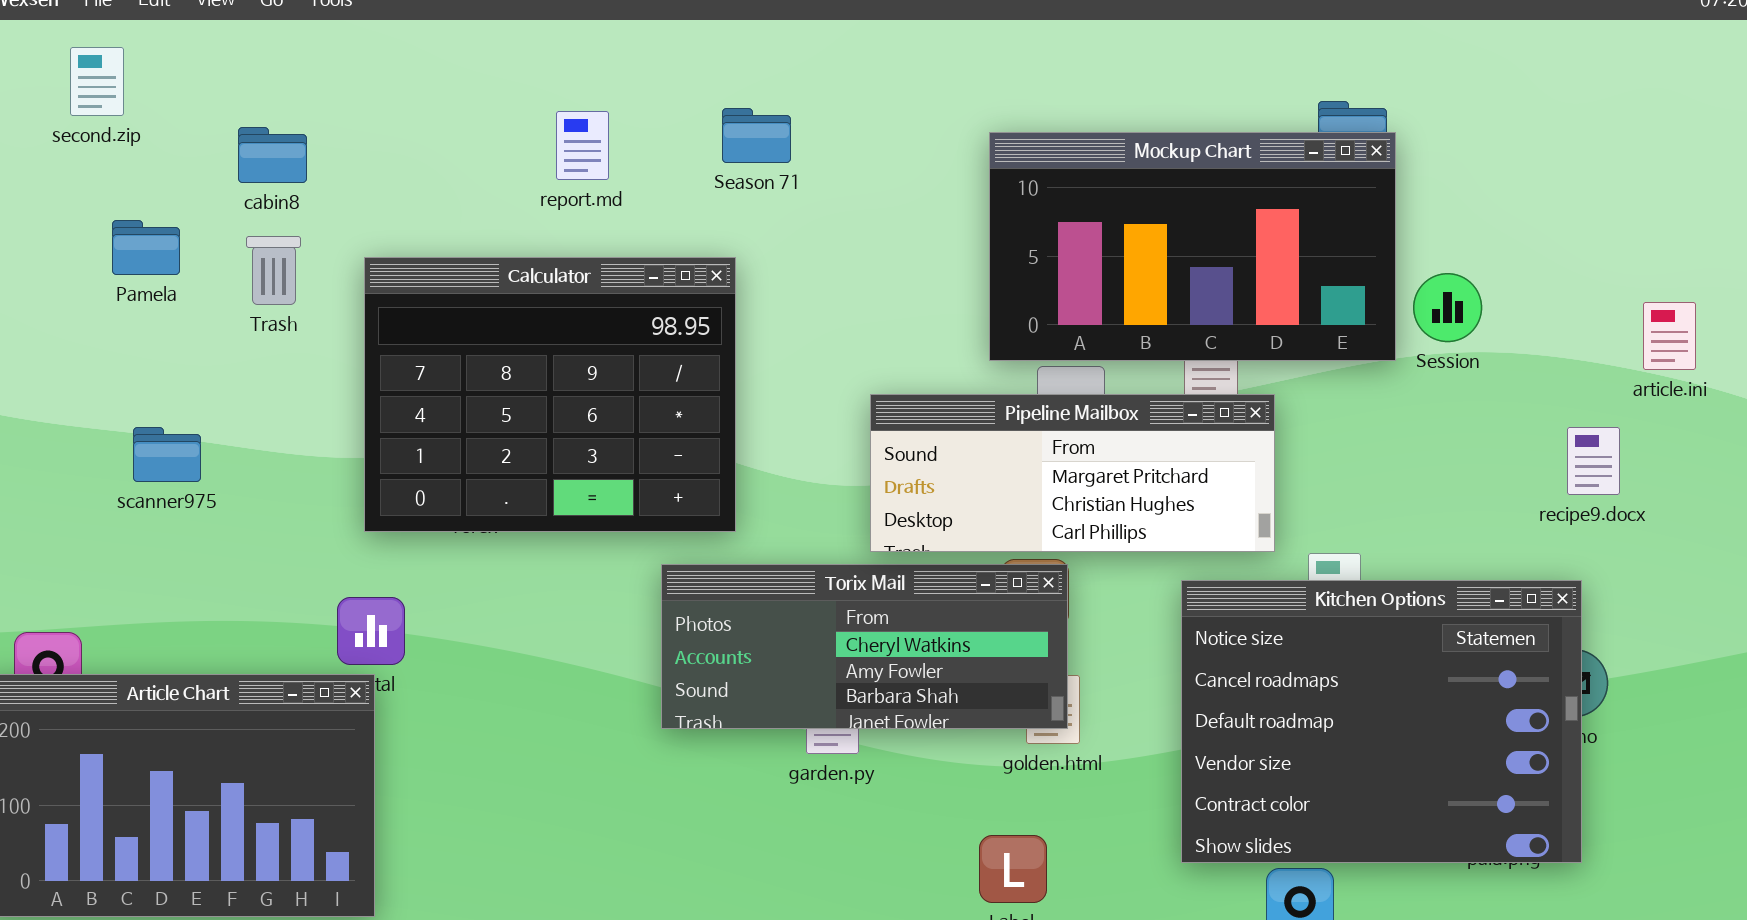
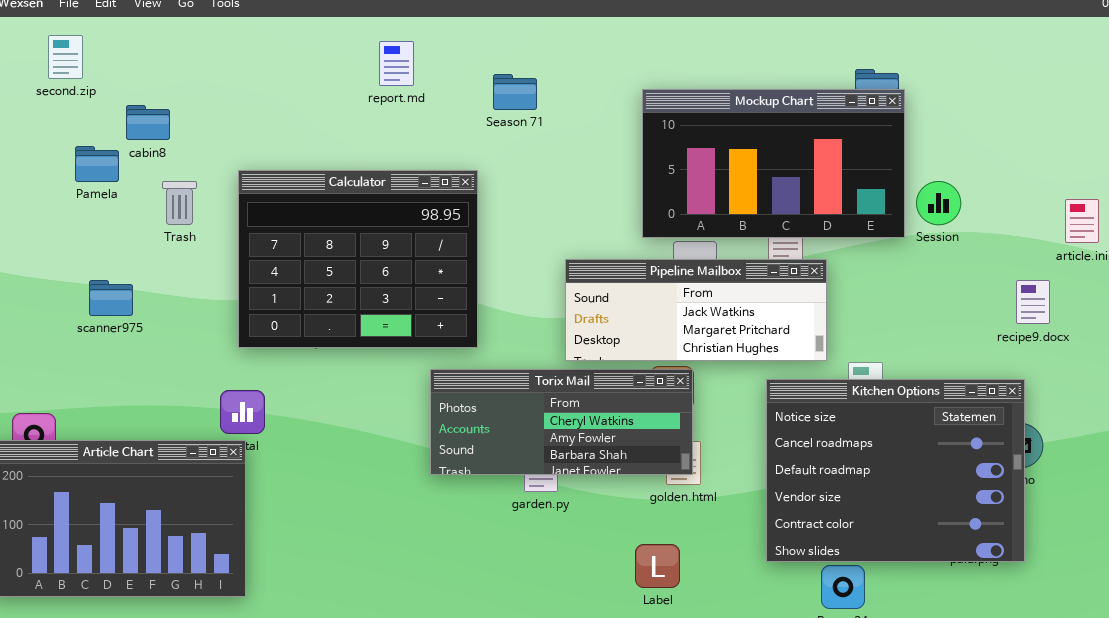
Season 71: [722,108,791,163] -> [493,74,537,110], moved
report.md: [556,111,609,180] -> [379,41,414,86], moved
cabin8: [238,127,307,183] -> [126,105,170,140], moved
Trash: [246,236,301,305] -> [162,181,197,225], moved
Pipeline Mailbox: [870,394,1275,552] -> [565,259,827,361], scrolled up 1 row

